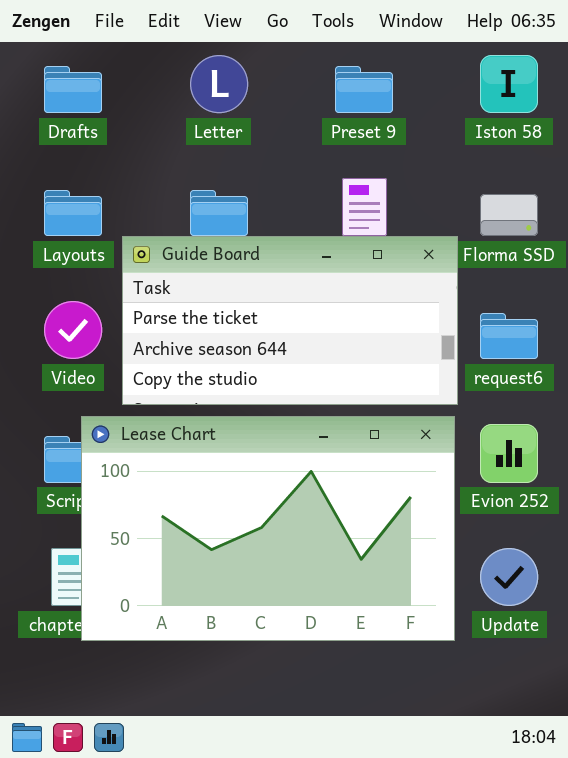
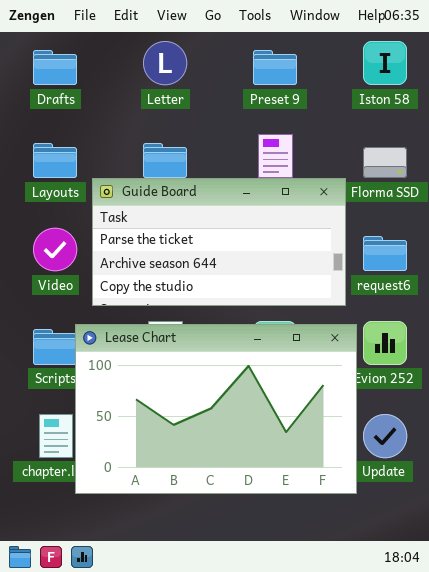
Lease Chart: [81,416,455,641] -> [75,324,357,494], moved

